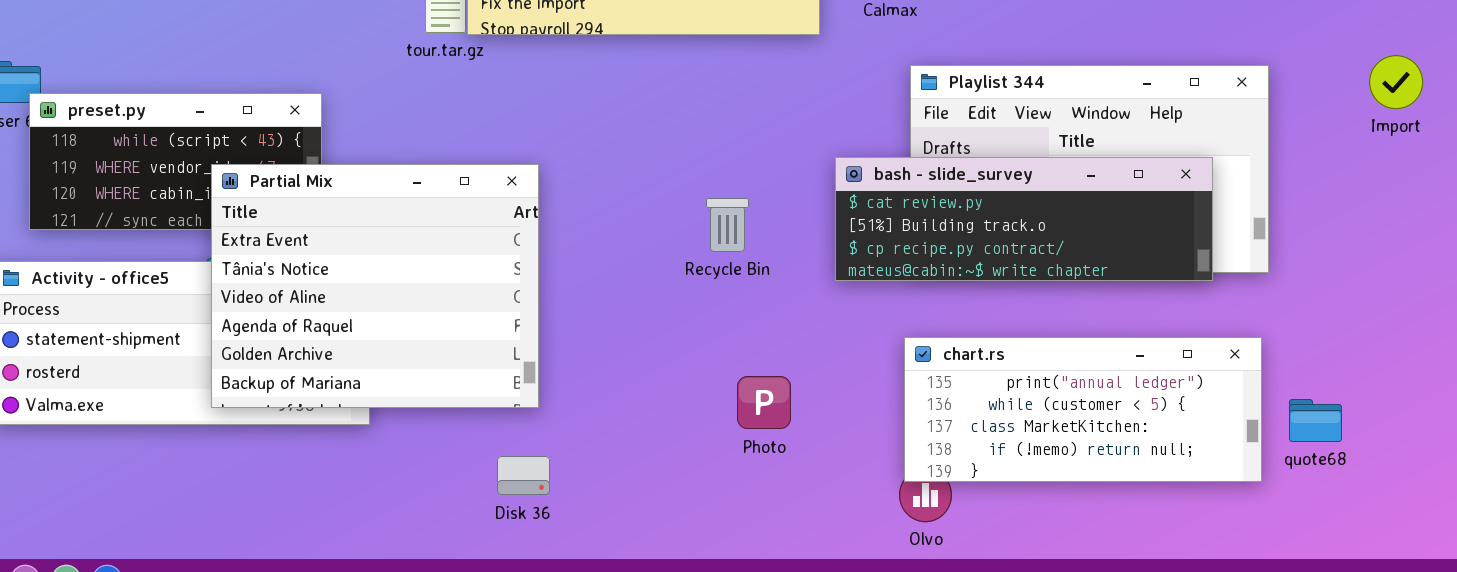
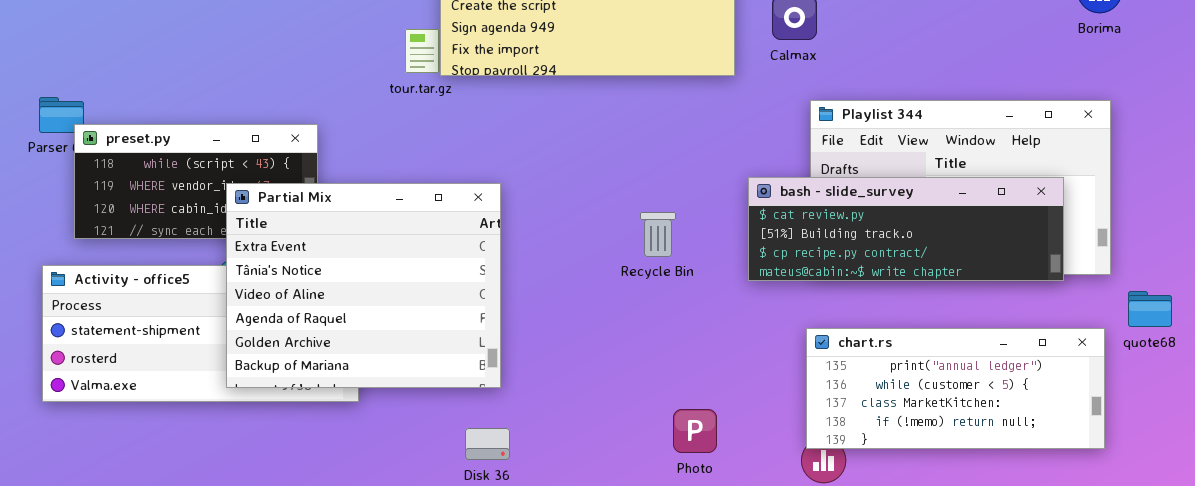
Photo: [737,376,791,429] -> [673,409,717,453], moved
quote68: [1289,399,1342,442] -> [1128,291,1172,327], moved

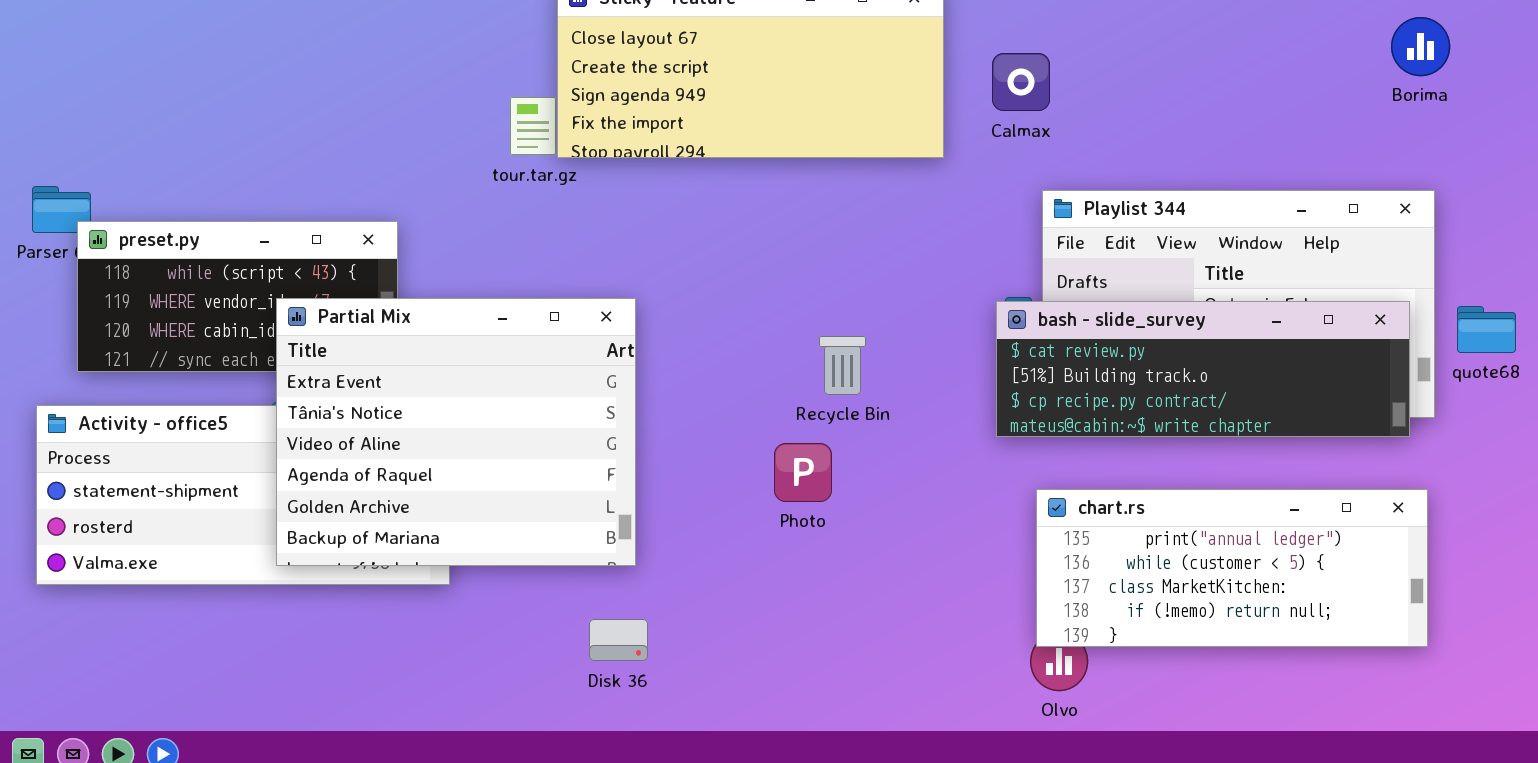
bash - slide_survey: [748,177,1064,281] -> [996,301,1410,437], moved
quote68: [1128,291,1172,327] -> [1457,306,1516,353], moved
Photo: [673,409,717,453] -> [774,443,832,502], moved

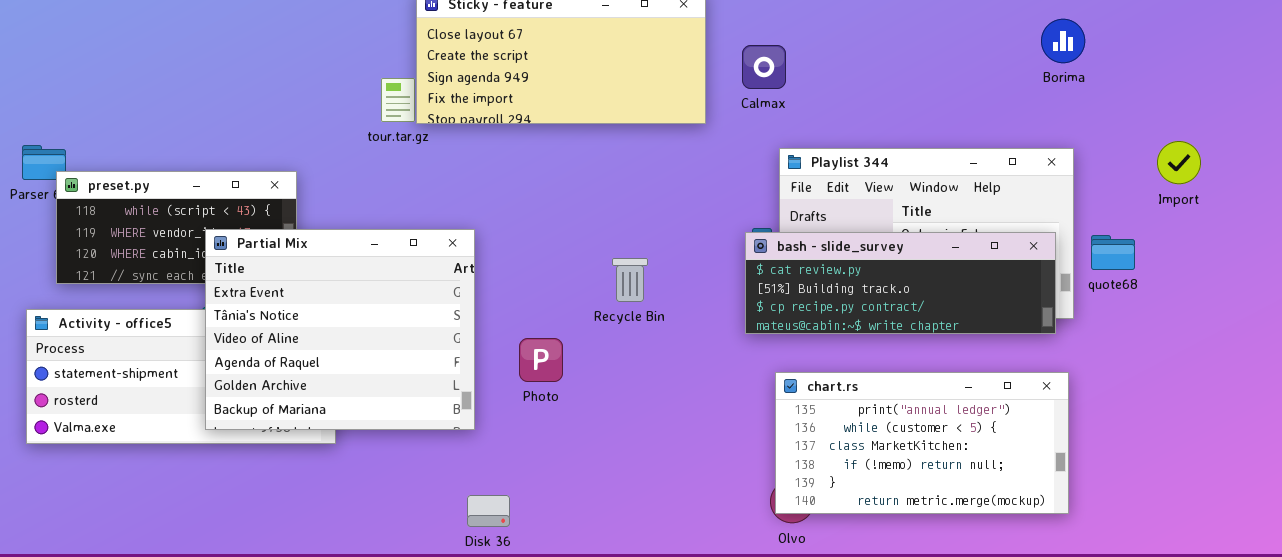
Photo: [774,443,832,502] -> [519,338,563,382], moved
chart.rs: [1036,489,1428,647] -> [775,372,1069,514], resized
Disk 36: [589,619,648,661] -> [467,495,510,527], moved

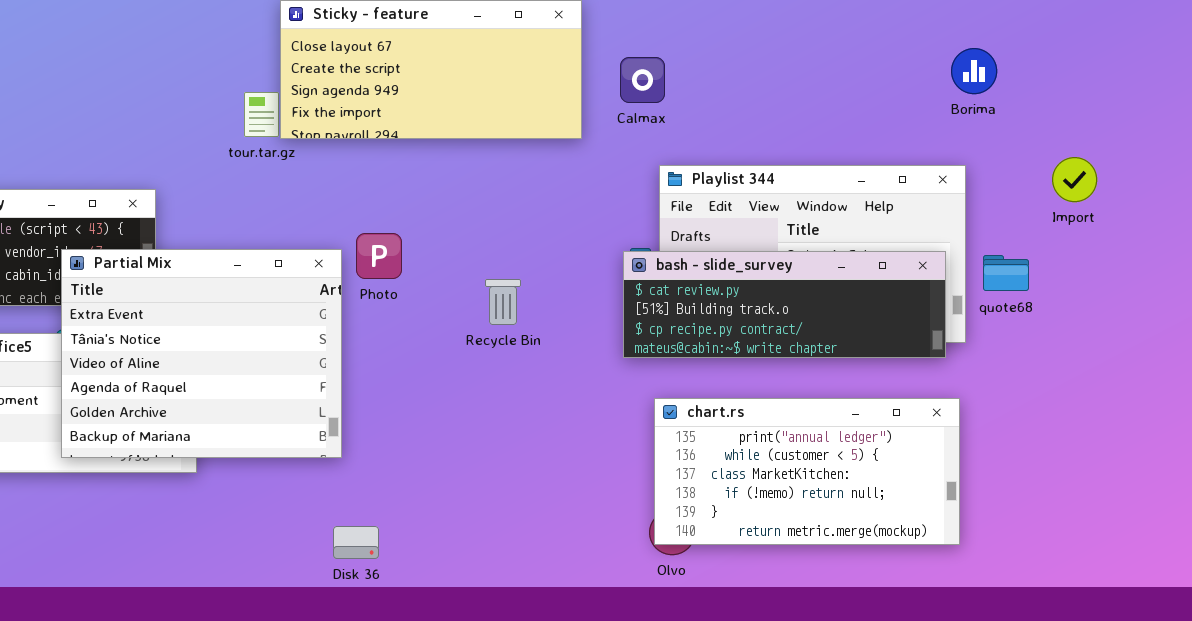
Borima: [1041,19,1085,63] -> [951,48,997,94], moved
Photo: [519,338,563,382] -> [356,233,402,279], moved

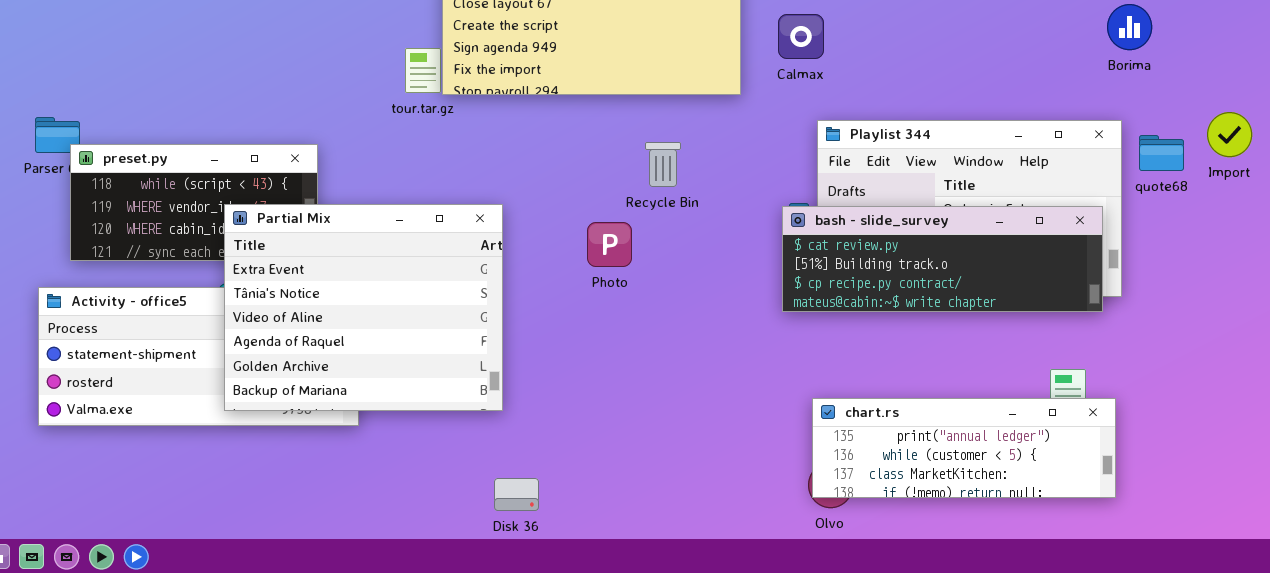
Photo: [356,233,402,279] -> [587,222,632,267], moved
quote68: [983,255,1029,291] -> [1139,135,1184,171], moved
Recycle Bin: [485,279,521,325] -> [645,142,681,187], moved
chart.rs: [654,398,960,545] -> [812,398,1116,498], resized

